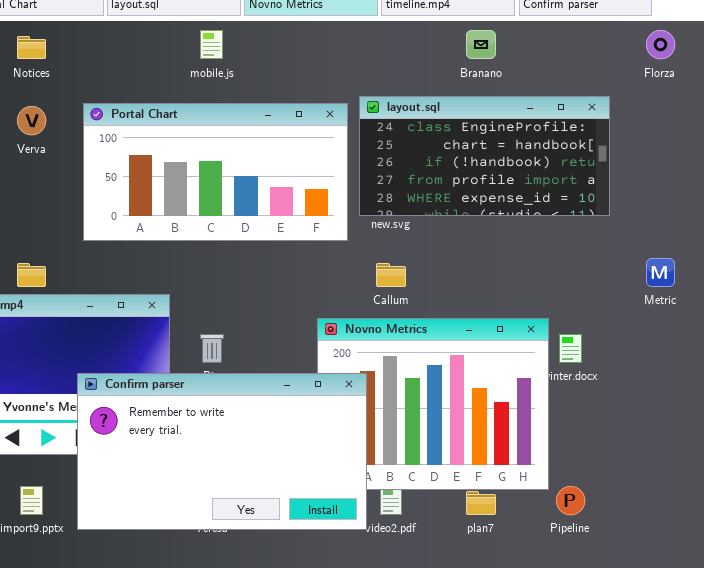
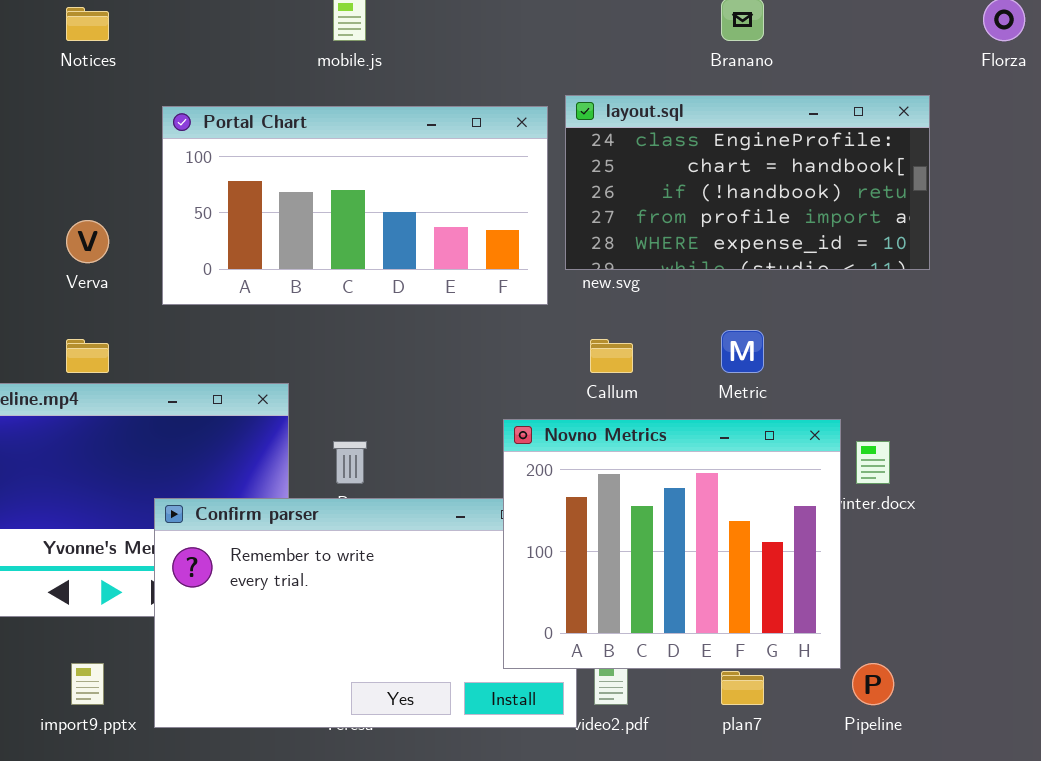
Verva: [17,106,46,135] -> [66,220,109,263], moved
Metric: [646,258,675,287] -> [721,330,764,373], moved
Novno Metrics: [317,318,549,490] -> [503,419,841,669], raised

